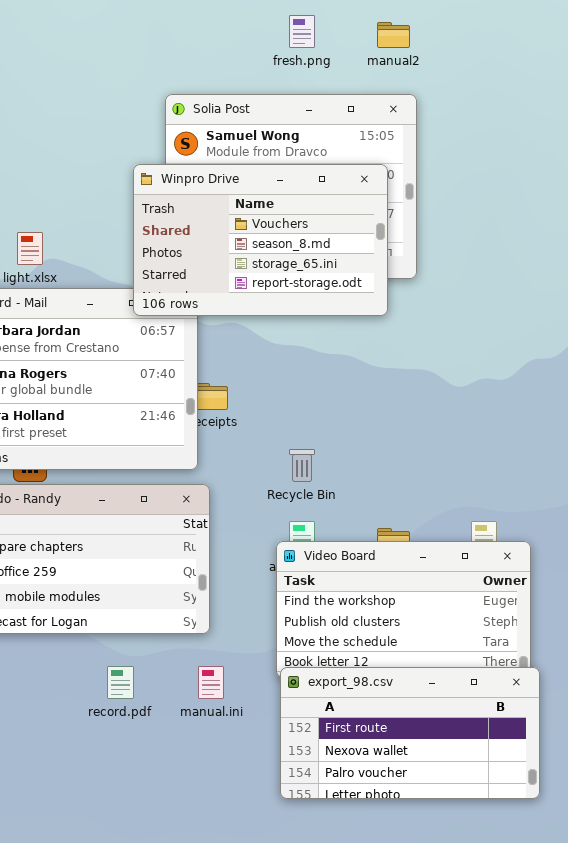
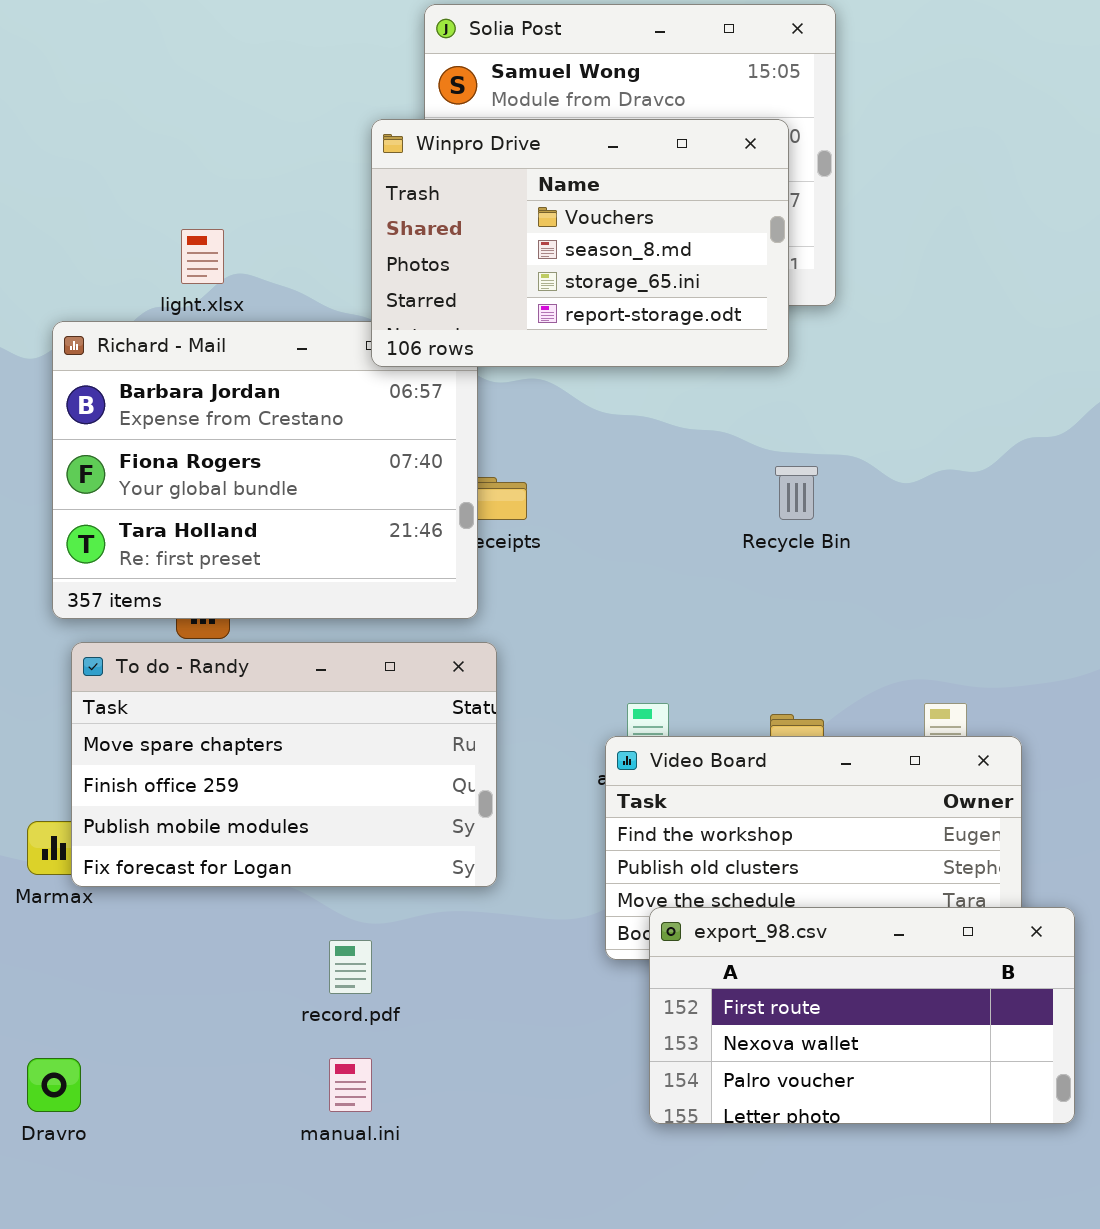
Recycle Bin: [289,449,315,482] -> [775,466,818,520], moved
manual.ini: [198,666,224,699] -> [329,1058,372,1112], moved
export_98.csv: [280,667,540,799] -> [649,907,1075,1124], moved

